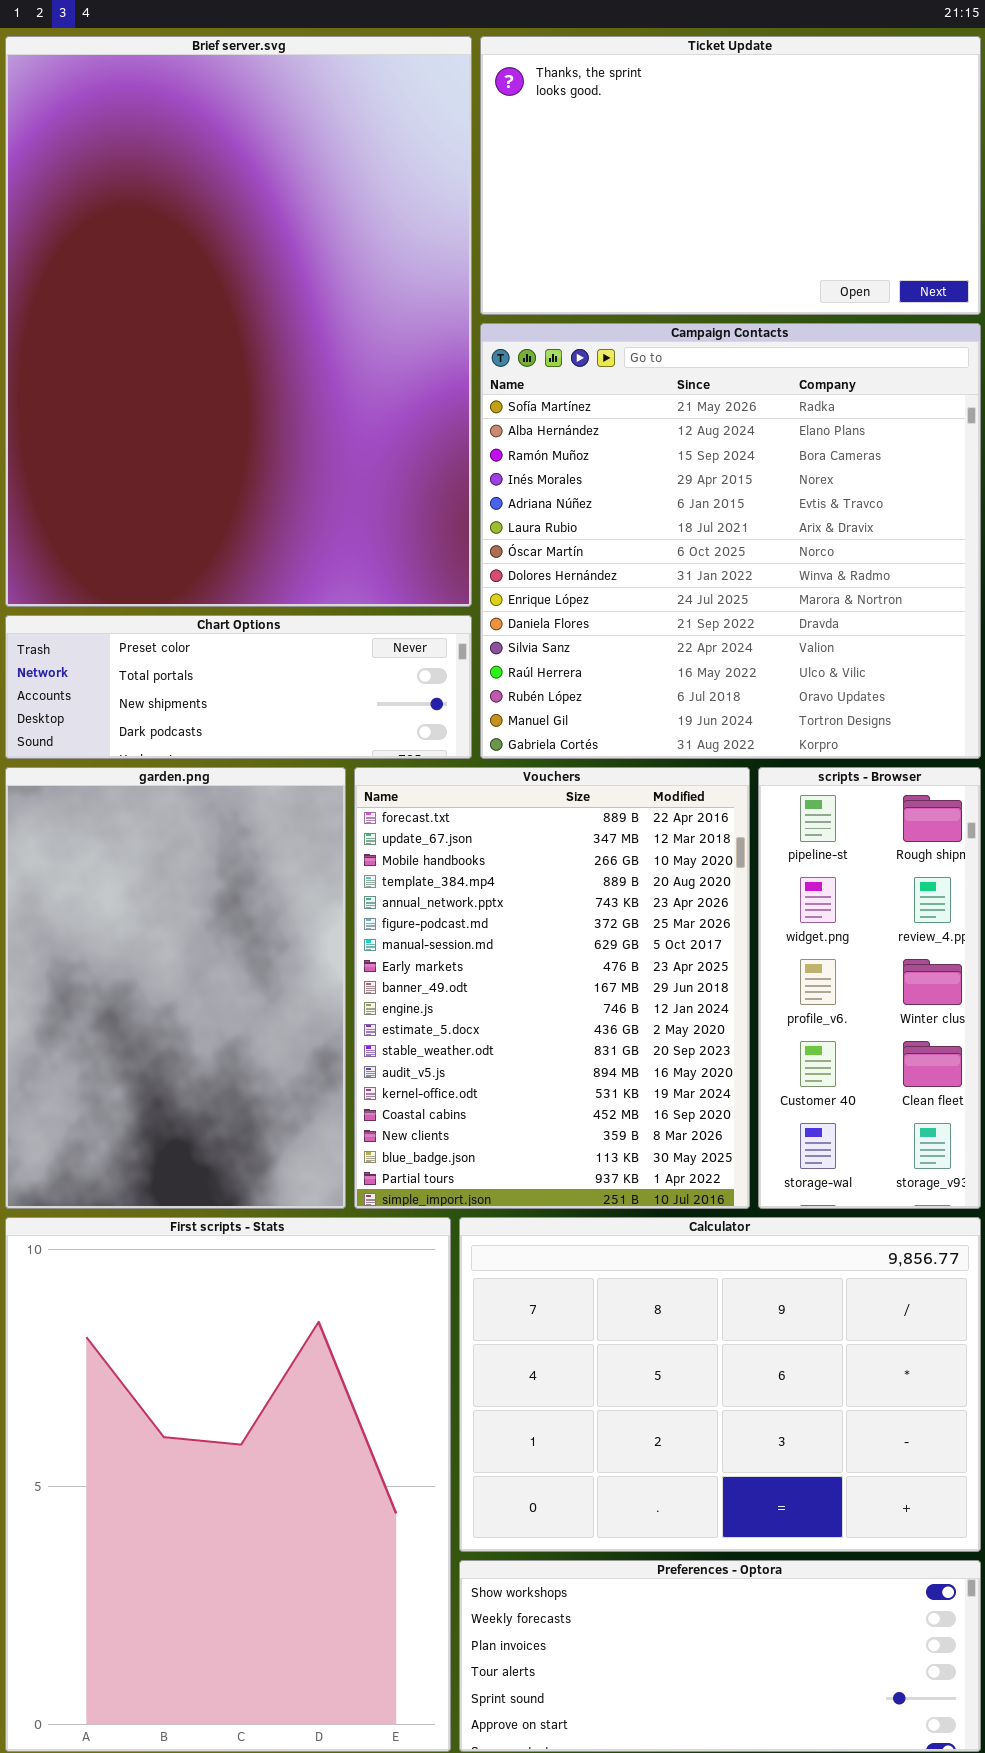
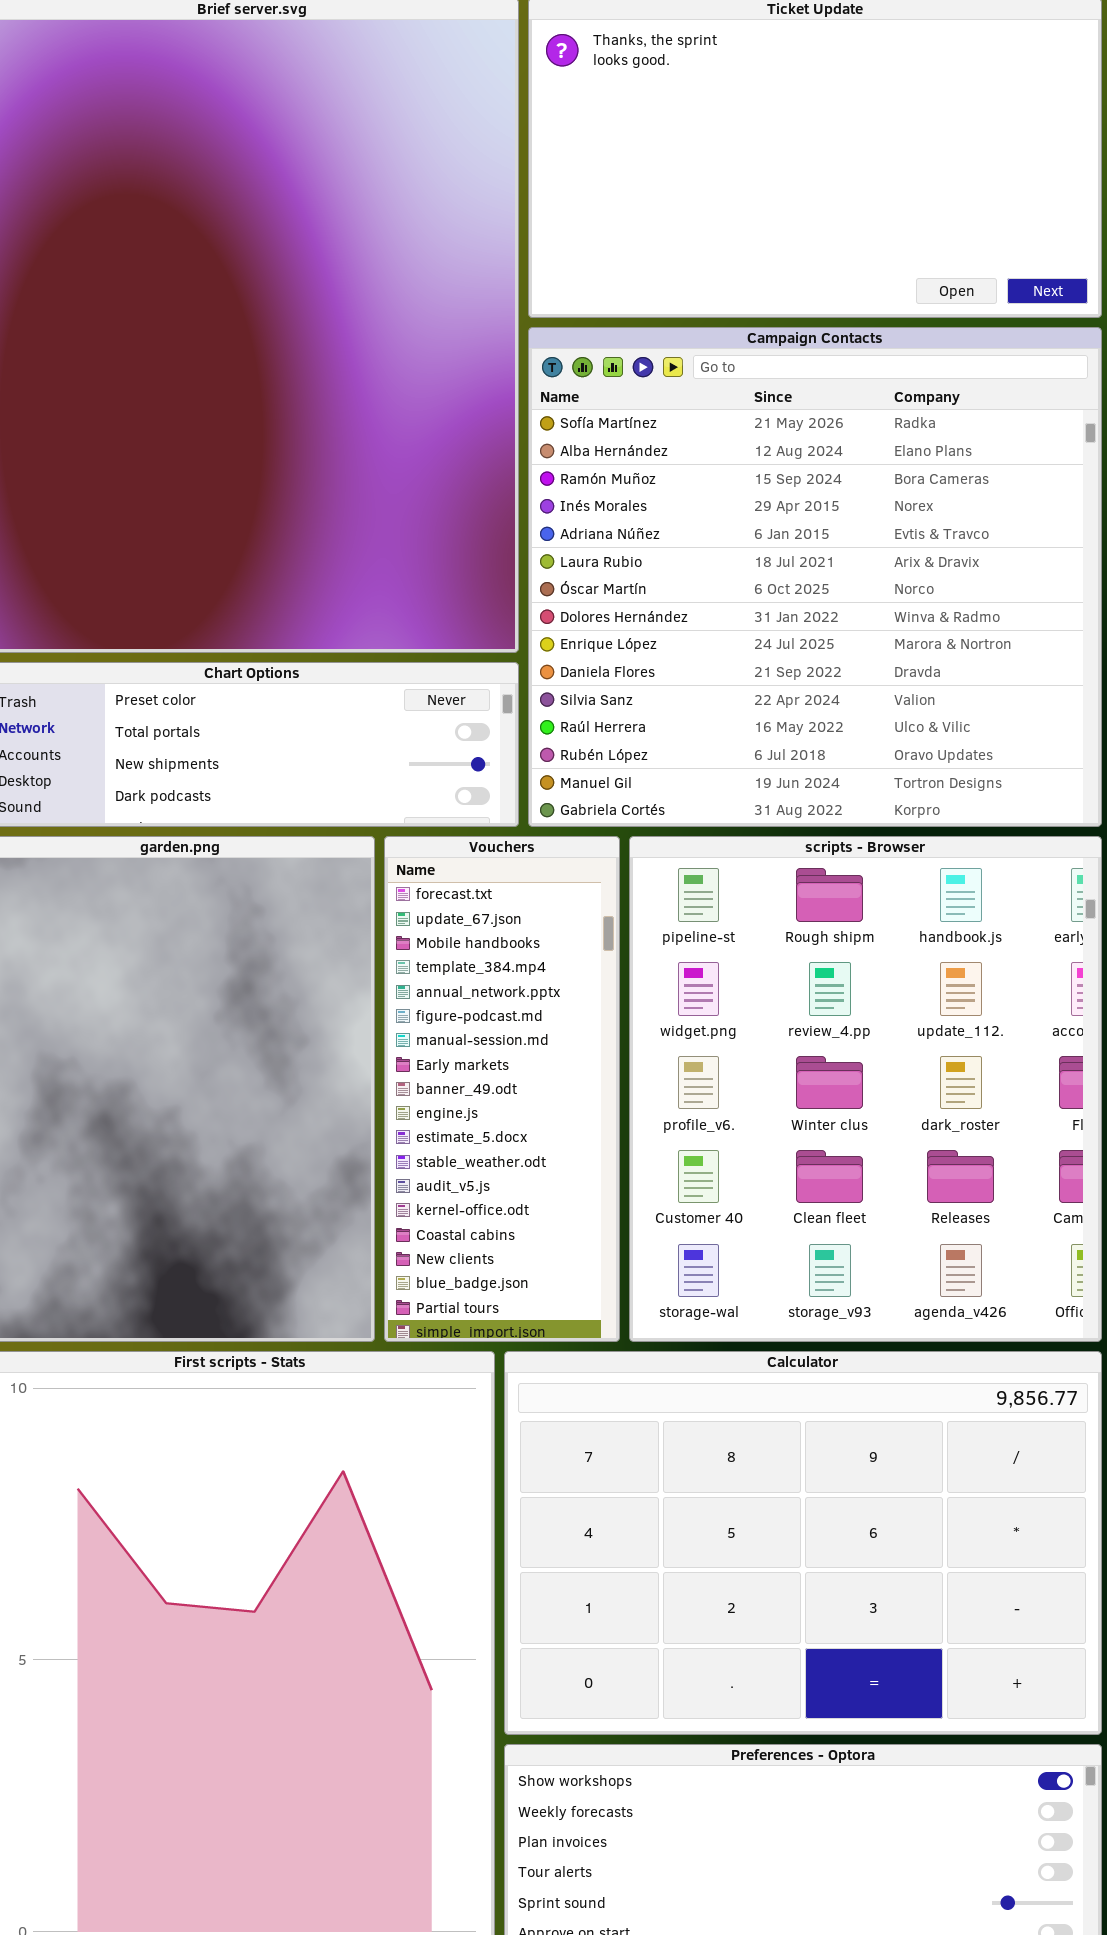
Vouchers: [354,767,750,1209] -> [384,836,620,1342], resized
scripts - Browser: [758,767,981,1209] -> [629,836,1102,1342], resized

